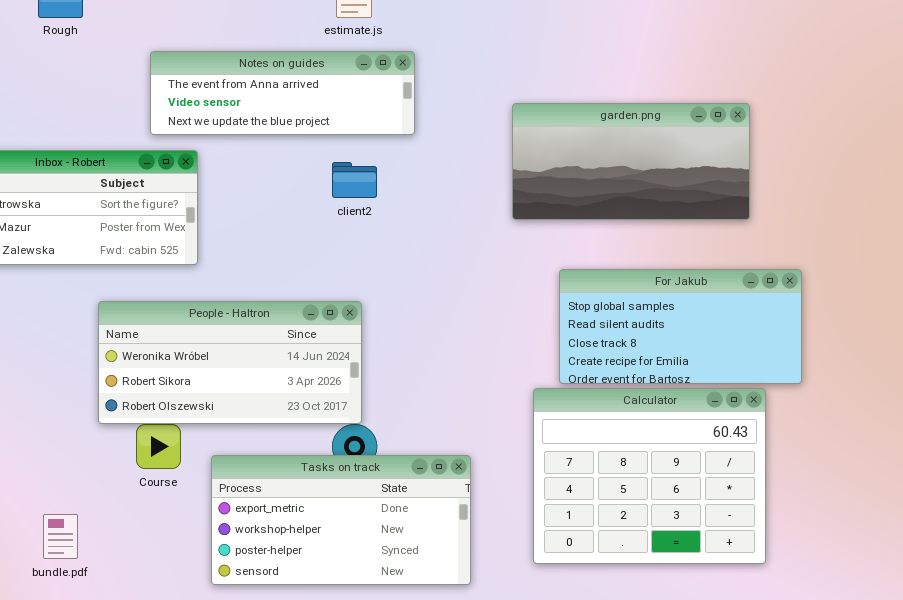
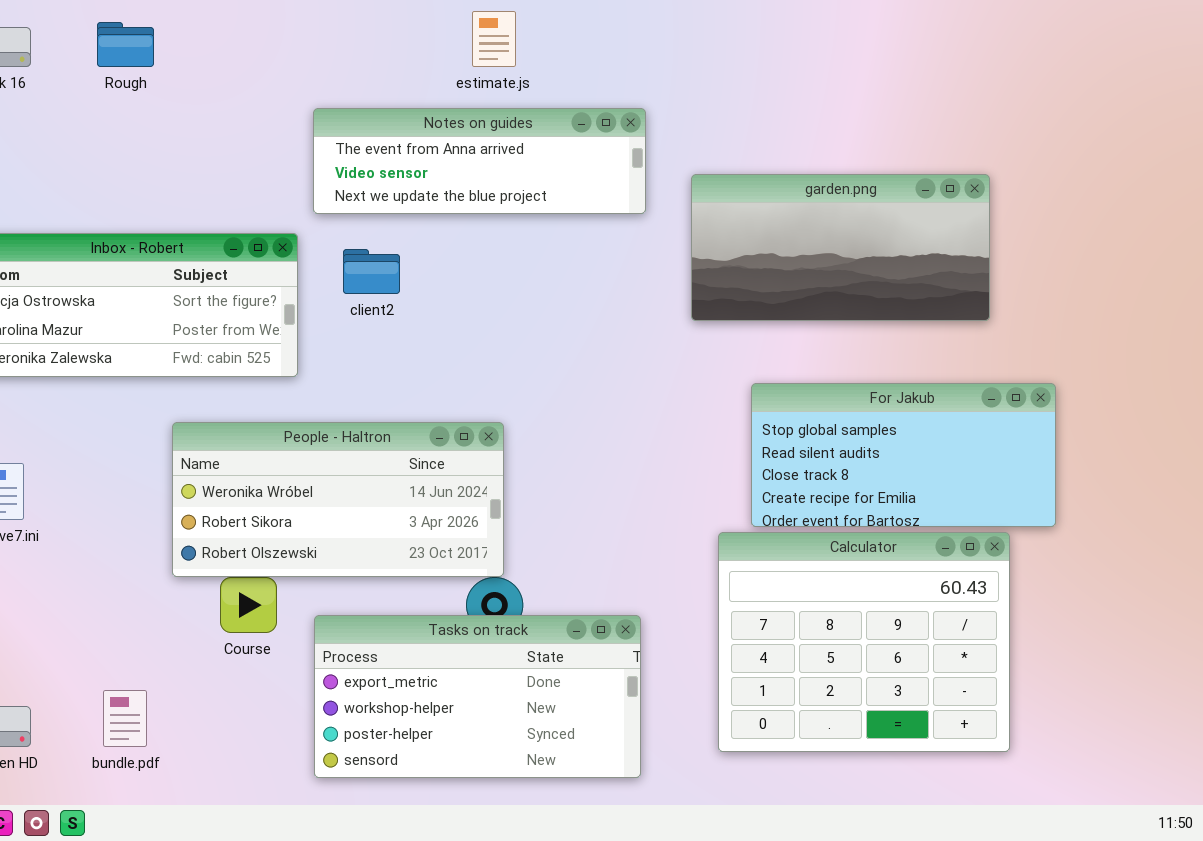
Notes on guides: [150,51,415,135] -> [313,108,646,214], moved
client2: [332,162,377,198] -> [343,249,400,294], moved

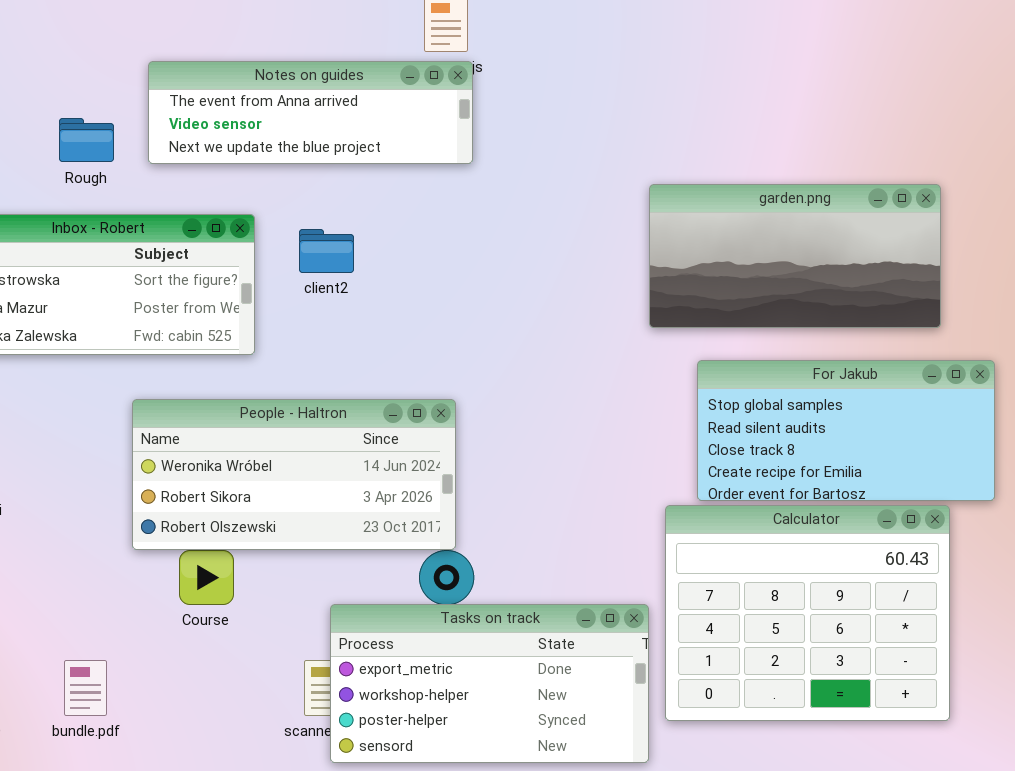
Rough: [97,22,154,67] -> [59,118,114,162], moved
Notes on guides: [313,108,646,214] -> [148,61,473,164], moved
garden.png: [691,174,990,321] -> [649,184,941,328], moved
Tasks on track: [314,615,641,778] -> [330,604,649,763], moved

